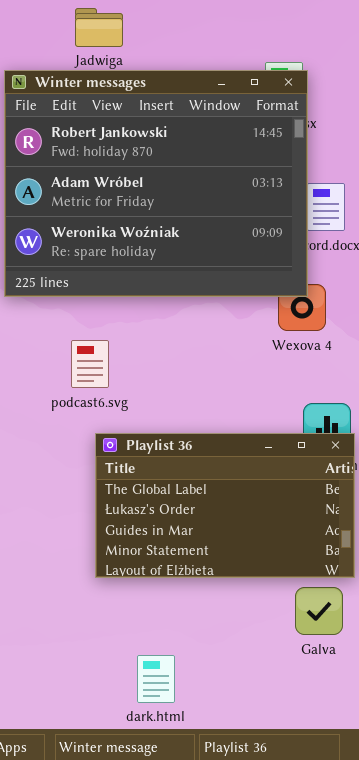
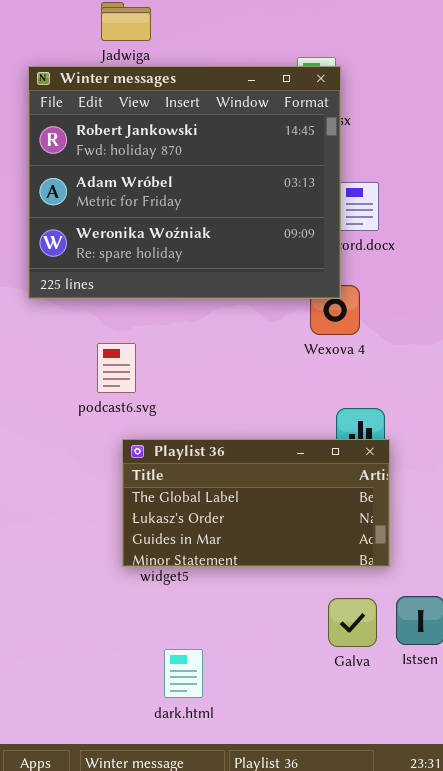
Playlist 36: [95,433,355,578] -> [122,439,390,567], resized
dark.html: [137,655,175,703] -> [164,649,203,698], moved

